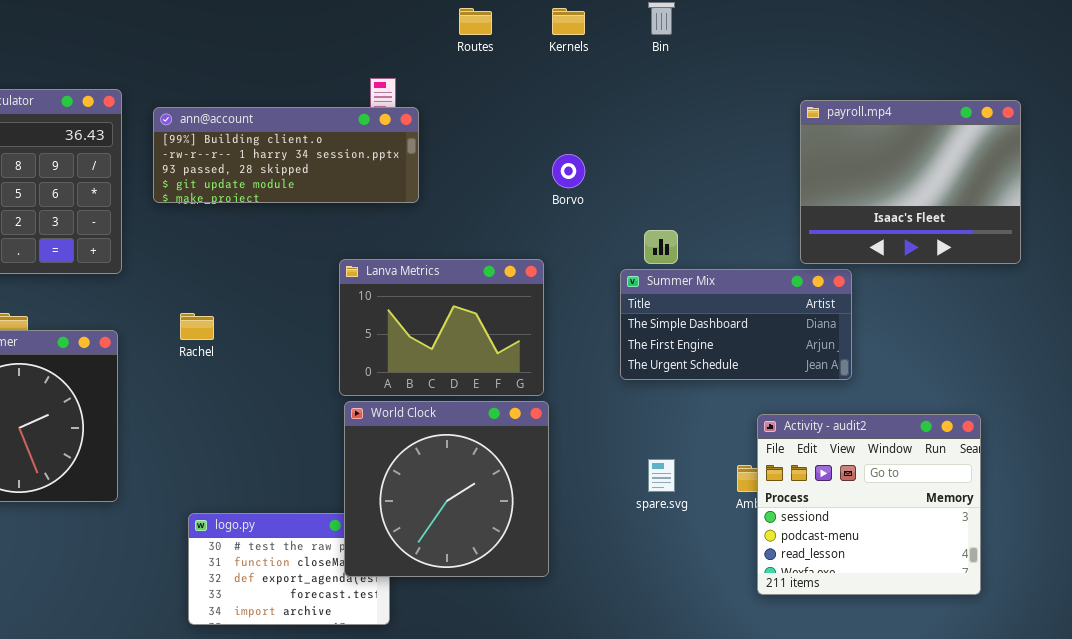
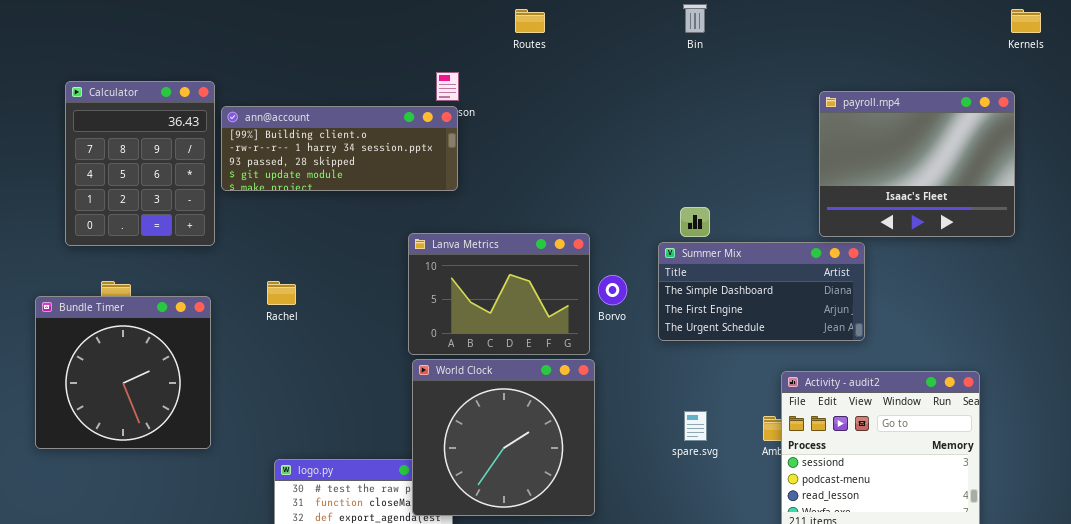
Kernels: [552,8,585,35] -> [1011,9,1041,33], moved
ann@account: [153,107,419,203] -> [221,106,458,191], moved
Borvo: [552,154,585,188] -> [598,275,627,305], moved

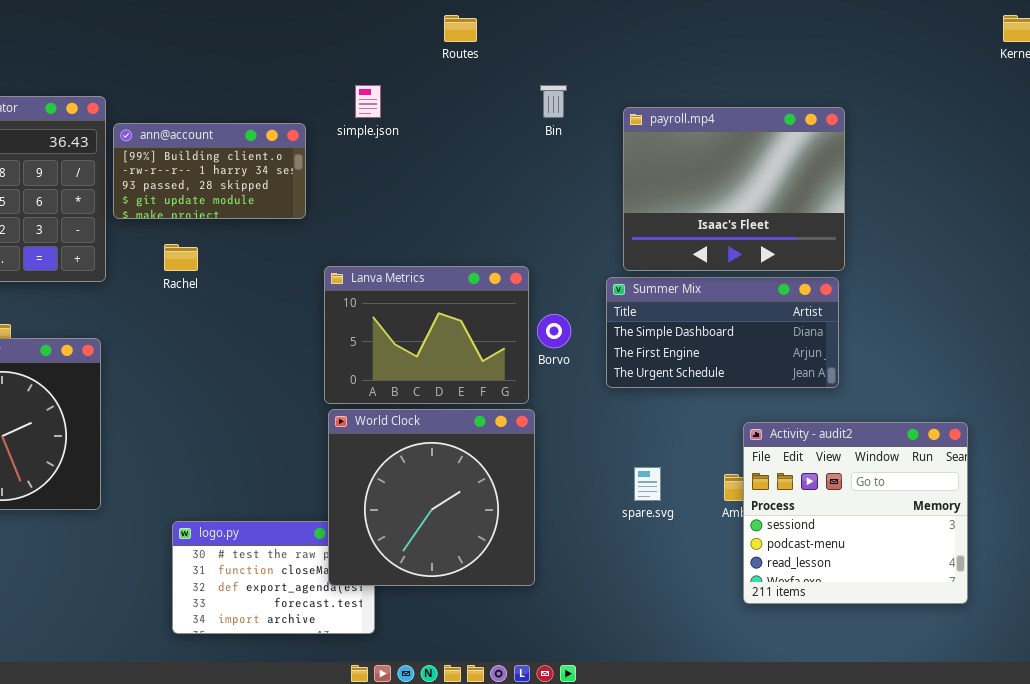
Bin: [683,4,707,33] -> [540,85,567,118], moved
payroll.mp4: [819,91,1015,237] -> [623,107,845,271], moved
ann@account: [221,106,458,191] -> [113,123,306,219], resized
Rachel: [267,281,296,305] -> [164,244,198,271], moved

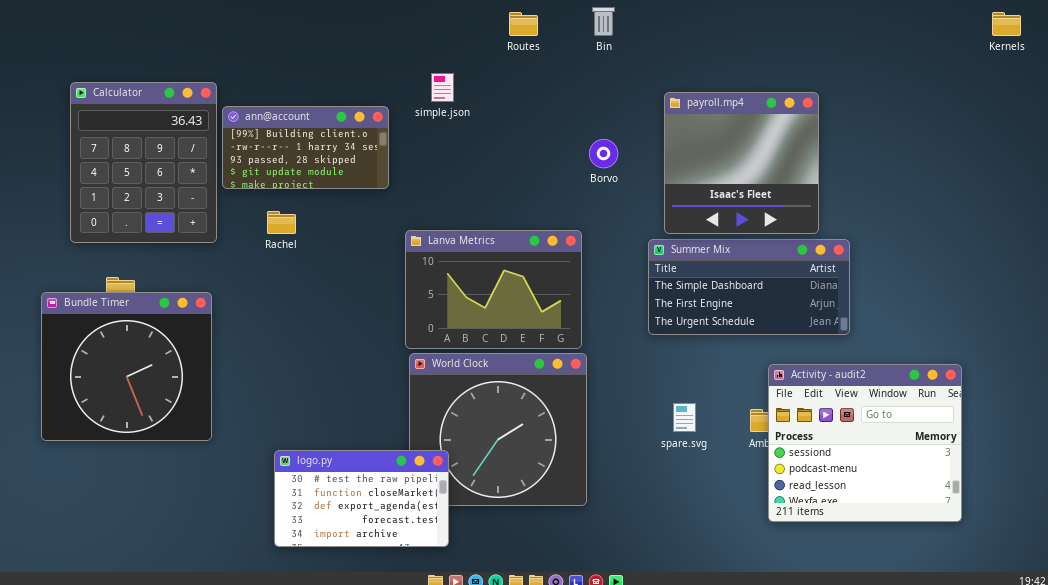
Bin: [540,85,567,118] -> [592,7,615,36], moved
payroll.mp4: [623,107,845,271] -> [664,92,819,234], resized
Borvo: [537,314,571,348] -> [589,139,618,168], moved
logo.py: [172,521,375,634] -> [274,450,449,547], raised

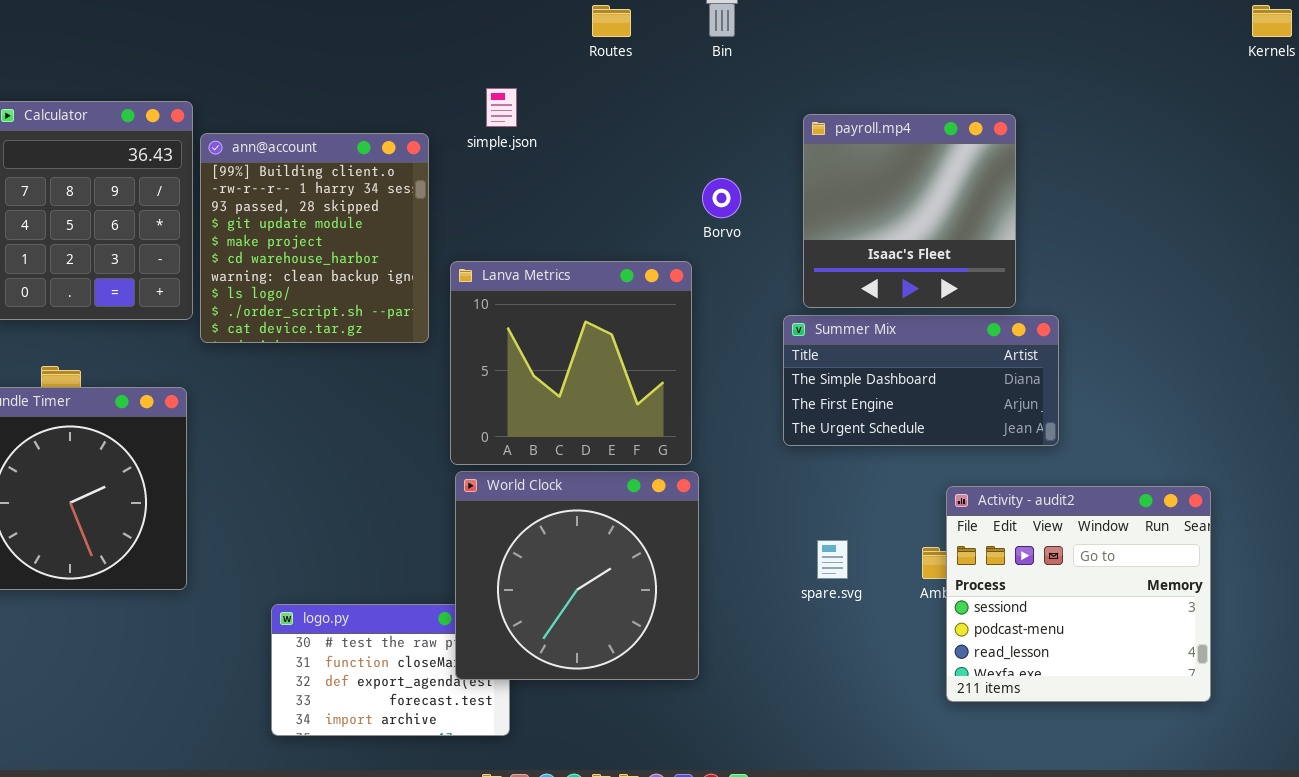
ann@account: [222,106,389,189] -> [200,133,429,343], resized
Lanva Metrics: [405,230,582,349] -> [450,261,692,465], resized
World Clock: [409,353,587,506] -> [455,471,699,680], raised

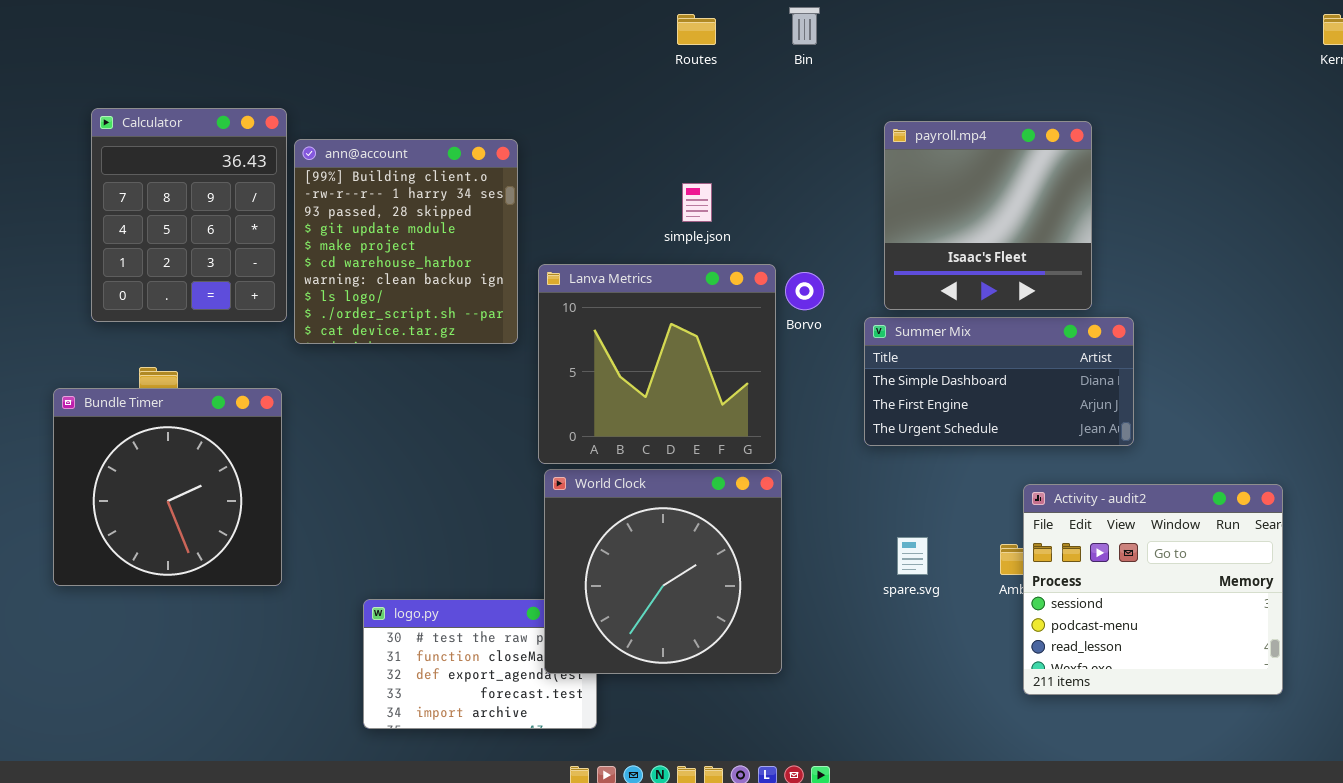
simple.json: [486,88,517,127] -> [682,183,712,222], moved
Borvo: [702,178,741,218] -> [785,272,824,310], moved

